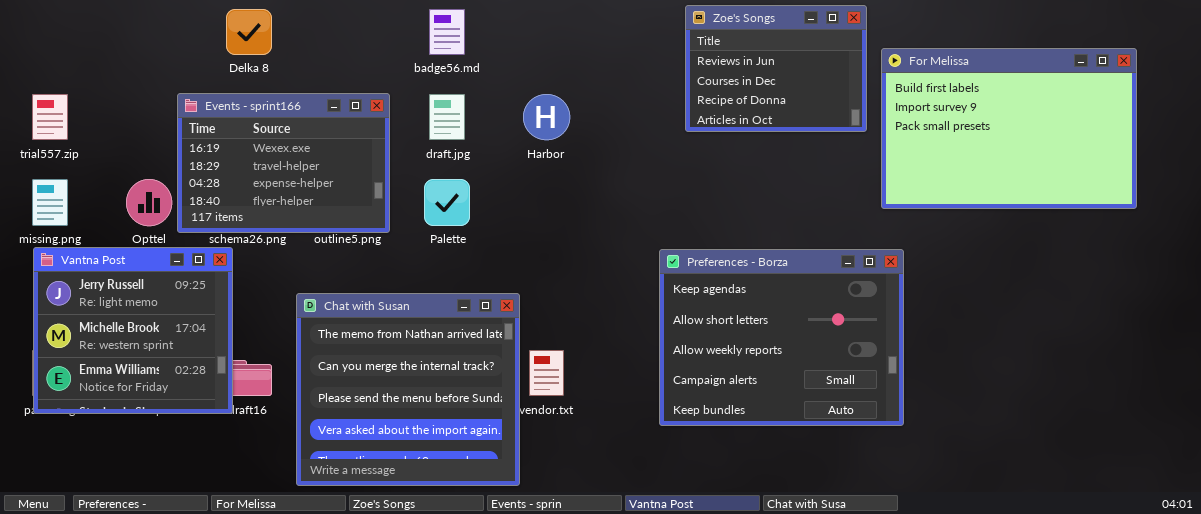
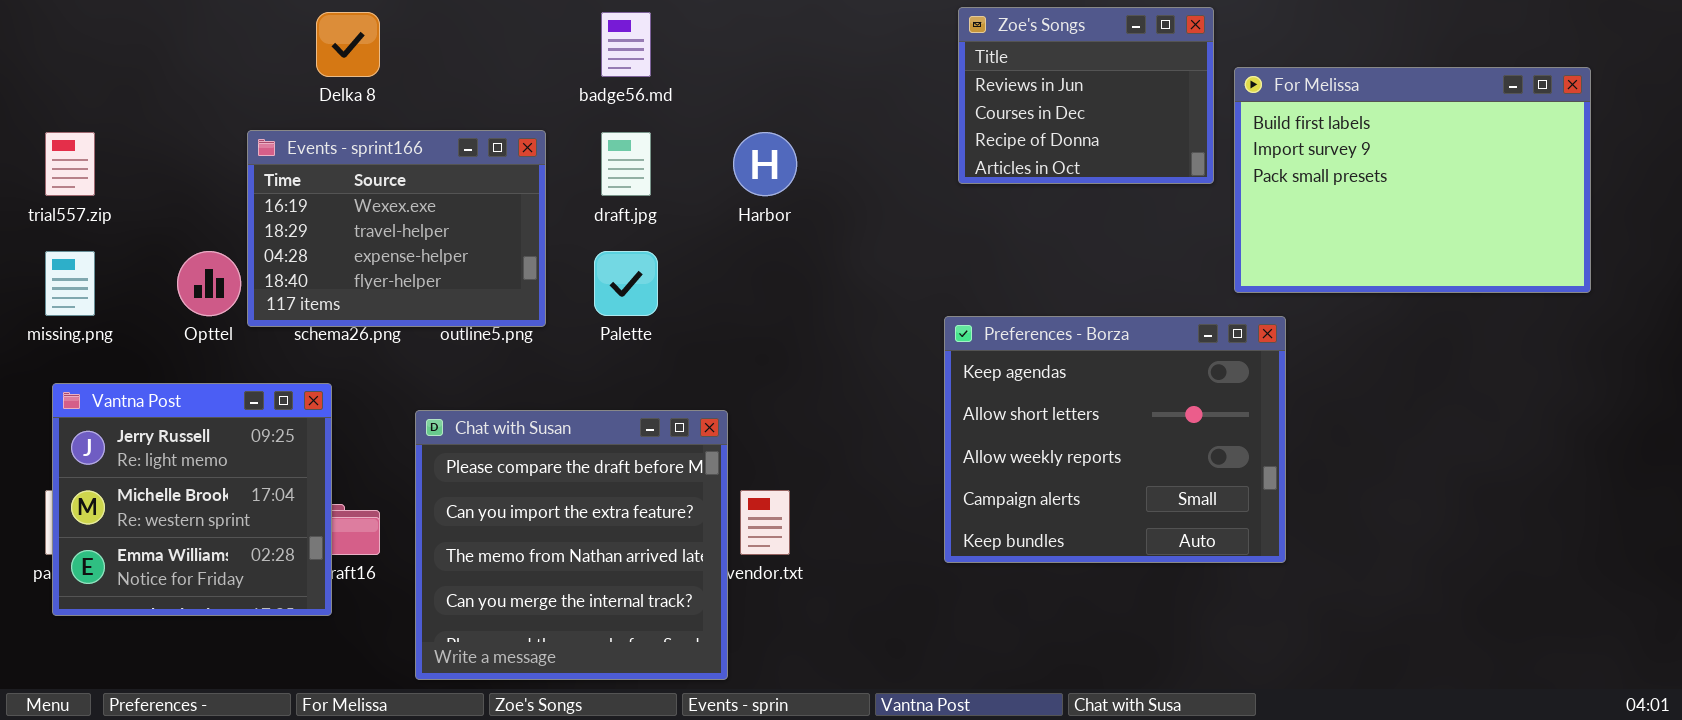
Vantna Post: [33,247,233,414] -> [52,383,332,616], moved
Preferences - Borza: [659,249,904,426] -> [944,316,1286,563], moved
Chat with Susan: [296,293,520,486] -> [415,410,728,680], scrolled up 2 rows

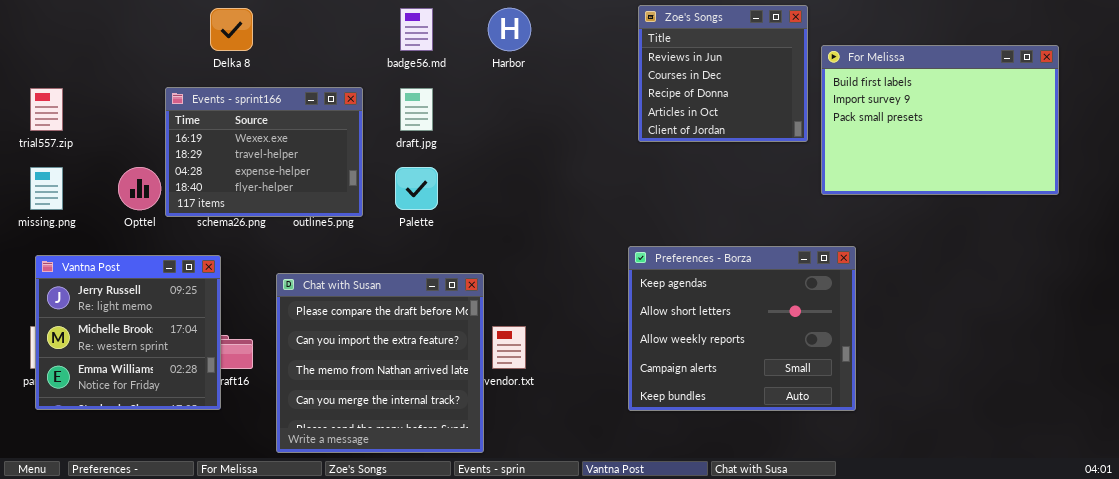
Zoe's Songs: [958,7,1214,184] -> [638,5,808,142], resized
Harbor: [733,132,797,196] -> [488,8,531,51], moved
Preferences - Borza: [944,316,1286,563] -> [628,246,856,411], moved

